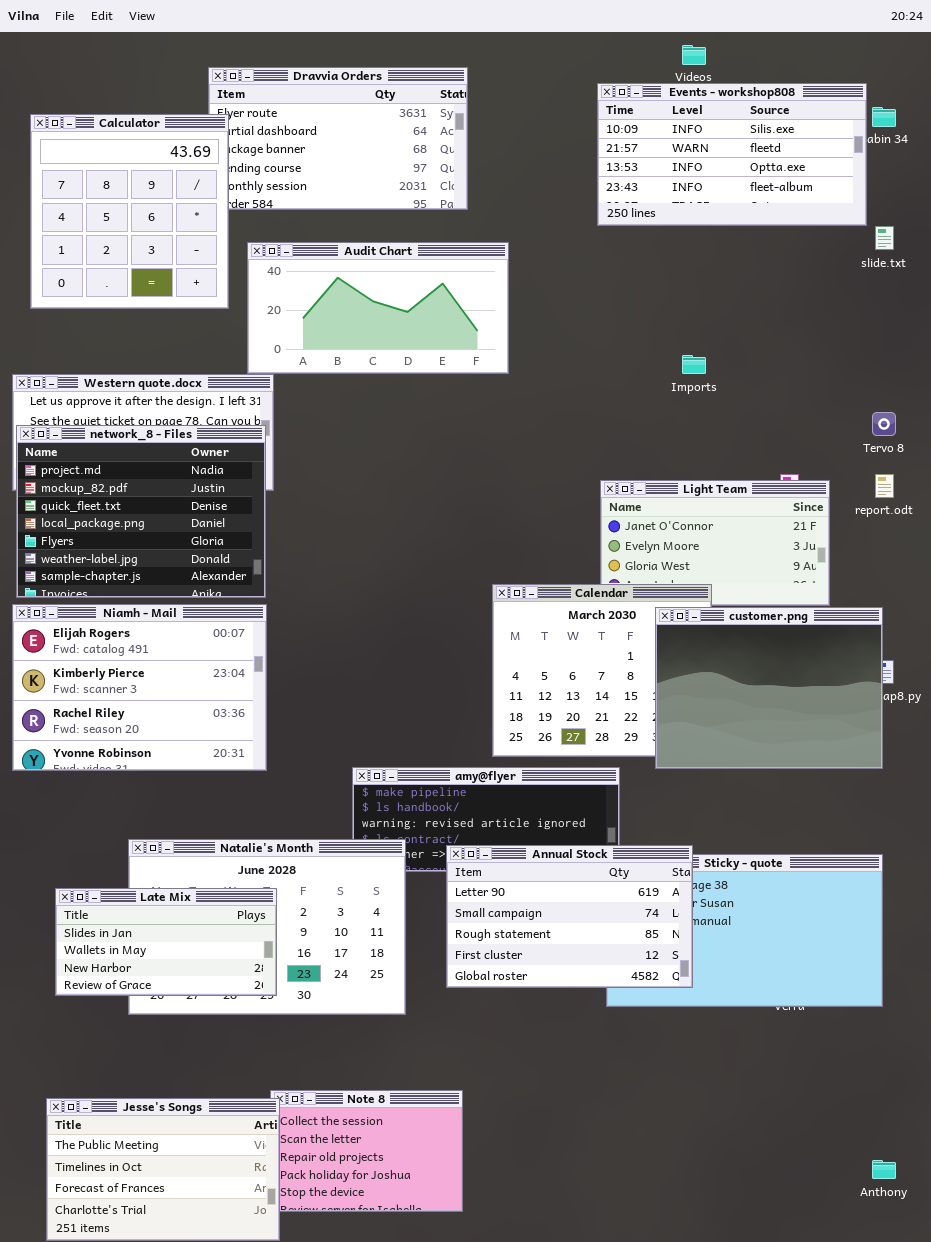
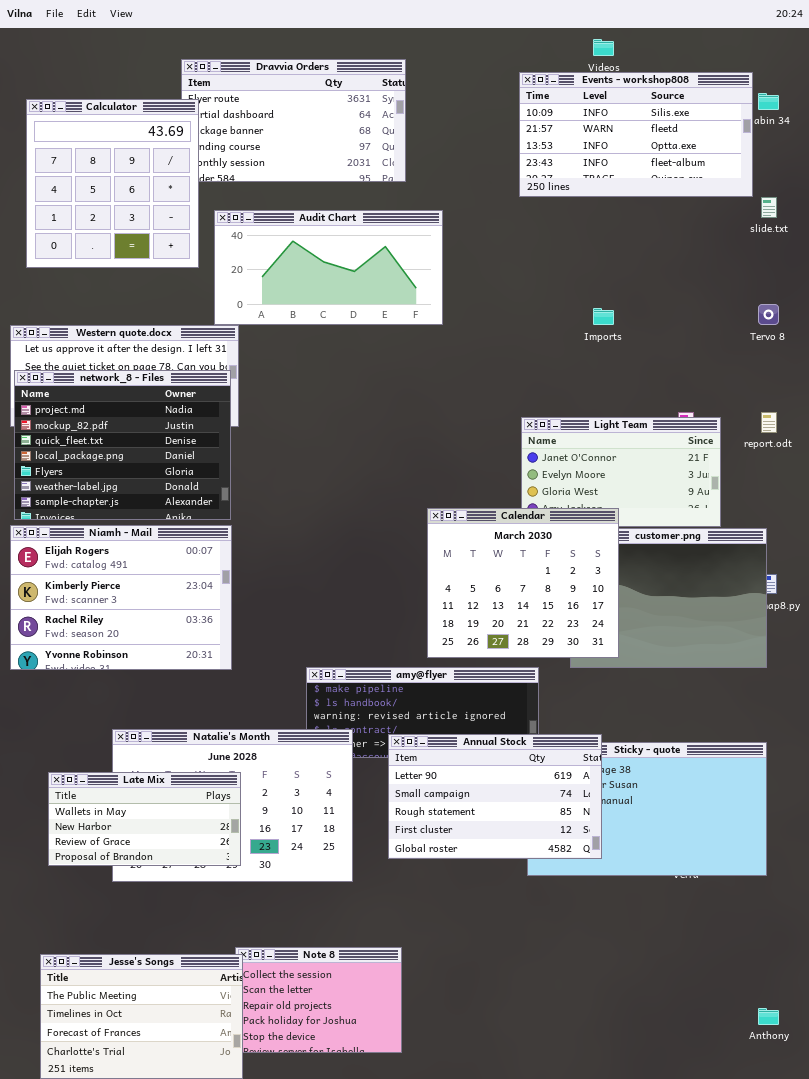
Tervo 8: [872,412,896,436] -> [758,304,779,325], moved
Calendar: [492,584,712,757] -> [427,508,619,658], raised
Late Mix: [55,888,277,996] -> [48,772,241,866], scrolled down 1 row

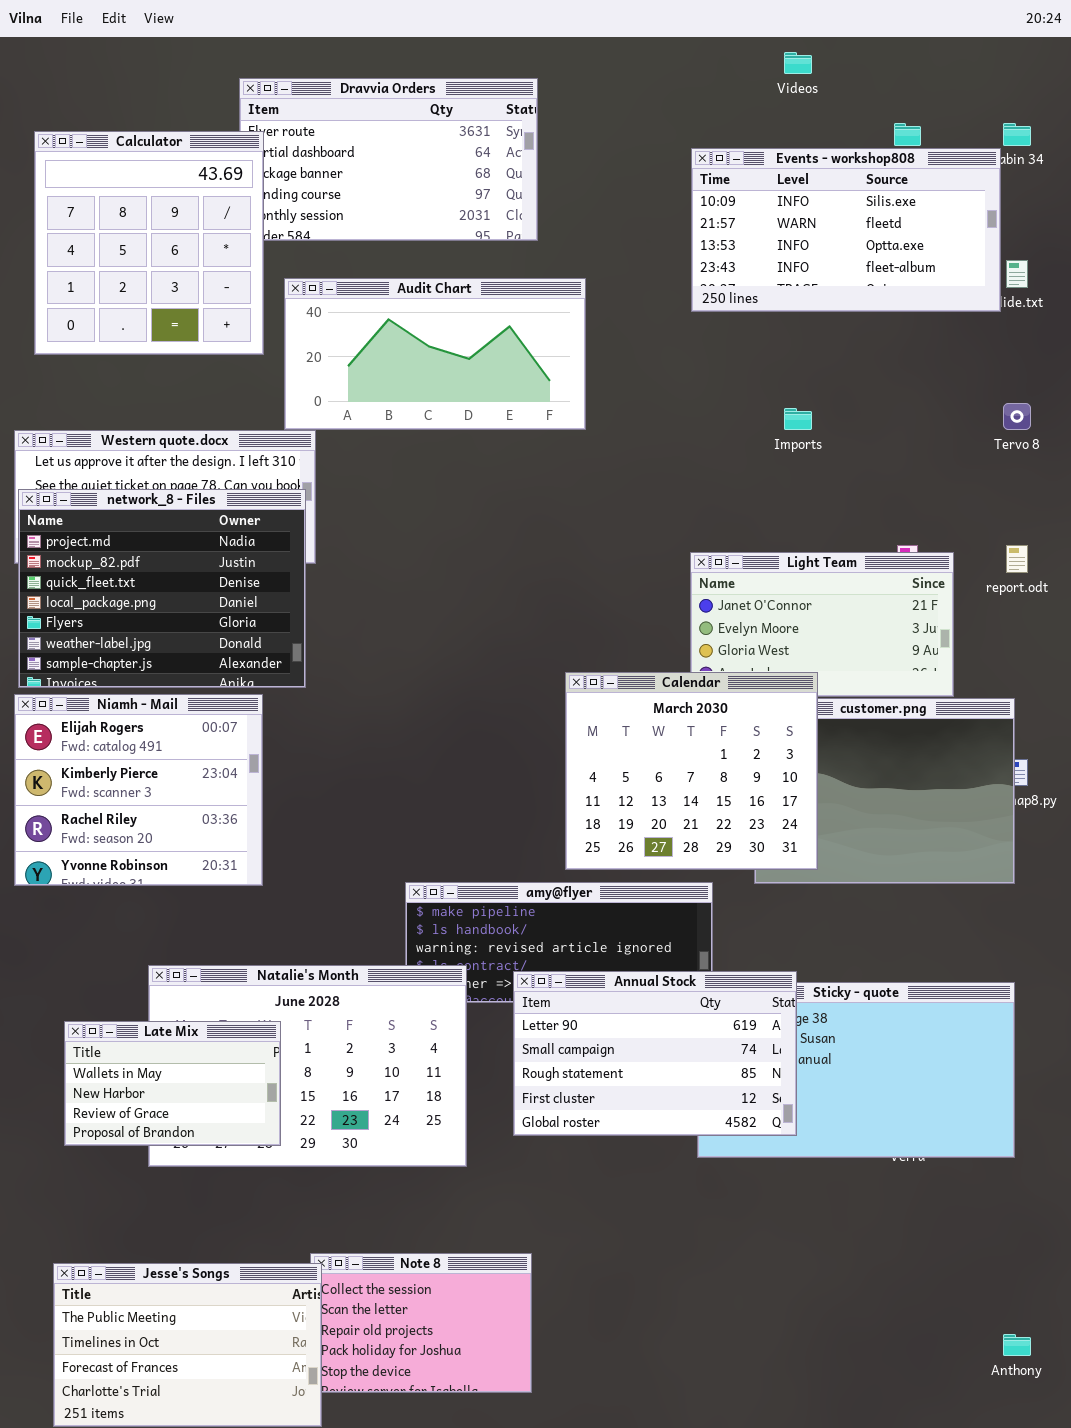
Events - workshop808: [519,72,753,197] -> [691,148,1001,312], moved
Niamh - Mail: [10,525,232,670] -> [14,694,263,886], resized
Late Mix: [48,772,241,866] -> [64,1021,281,1146], resized

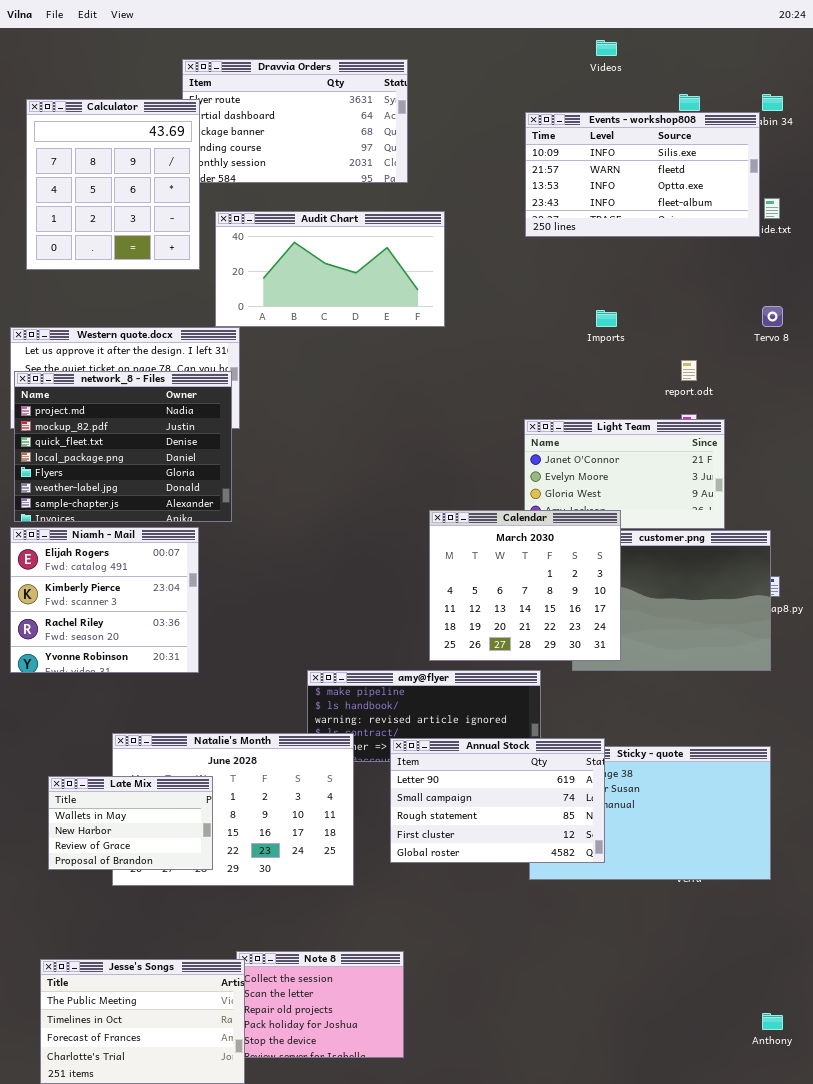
report.odt: [1006,545,1028,573] -> [681,360,697,381], moved

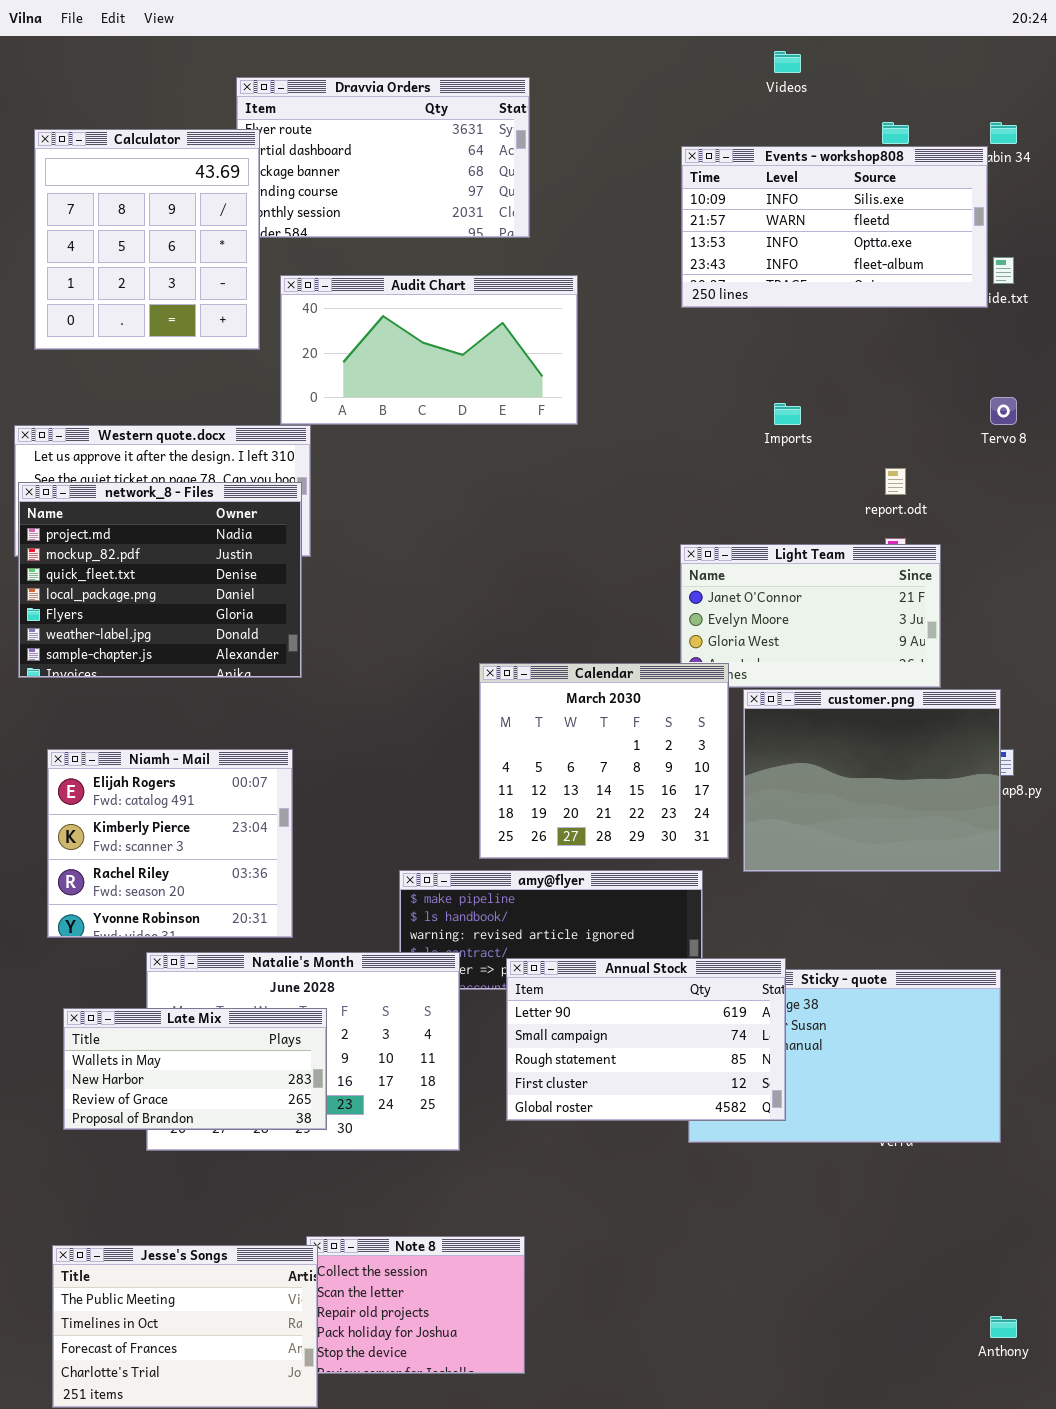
Calendar: [429,510,621,661] -> [479,663,729,859], moved
Niamh - Mail: [10,527,199,673] -> [47,749,293,938], moved
Late Mix: [48,776,213,870] -> [63,1008,327,1130], resized

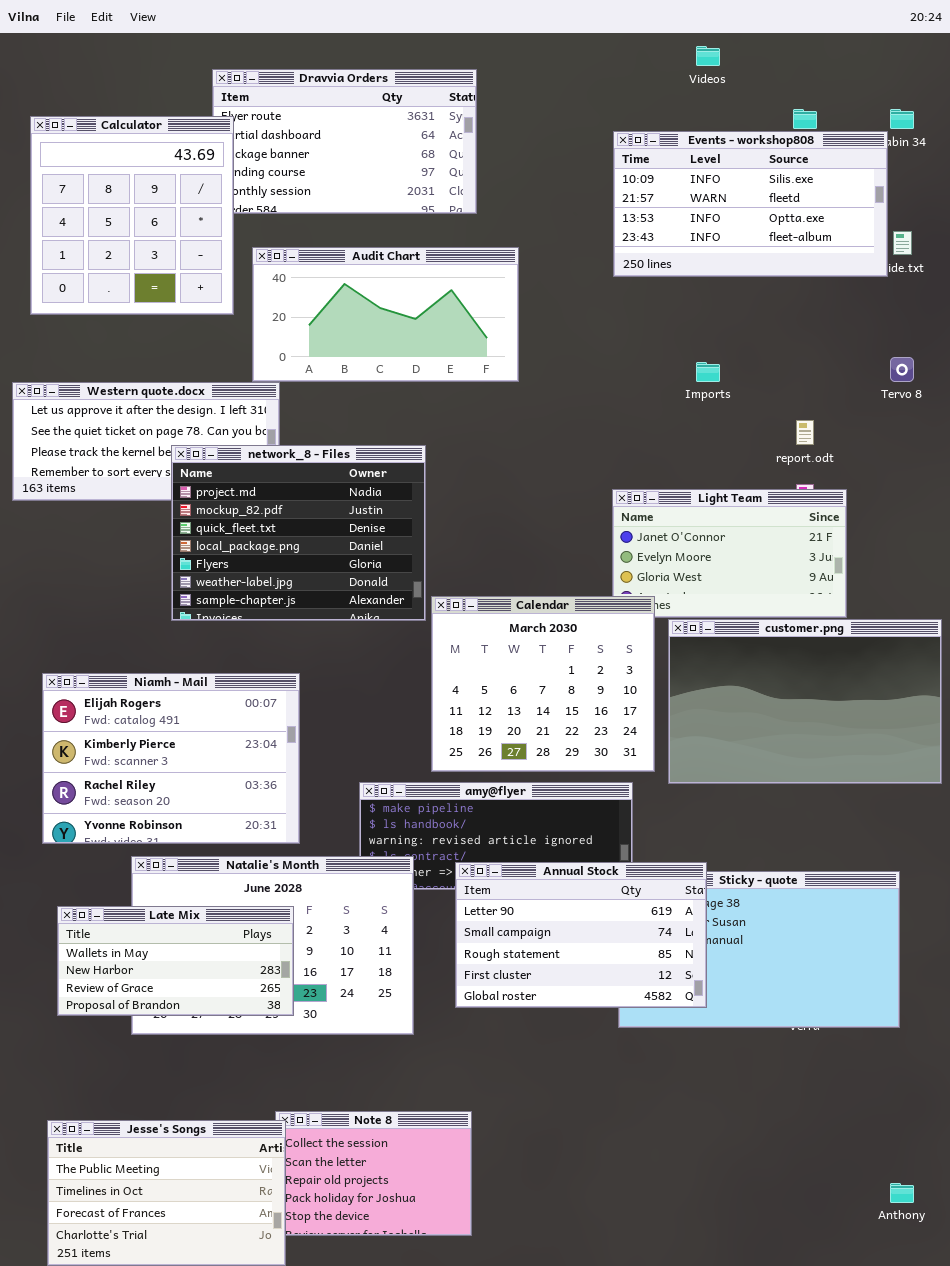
network_8 - Files: [18,482,302,678] -> [171,445,426,621], moved
customer.png: [743,689,1001,872] -> [668,619,942,784], resized
Niamh - Mail: [47,749,293,938] -> [42,673,300,844], resized

